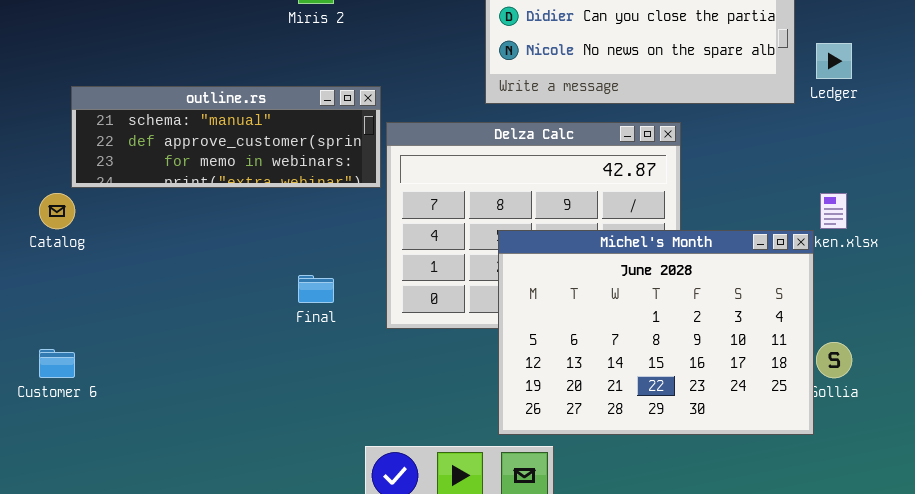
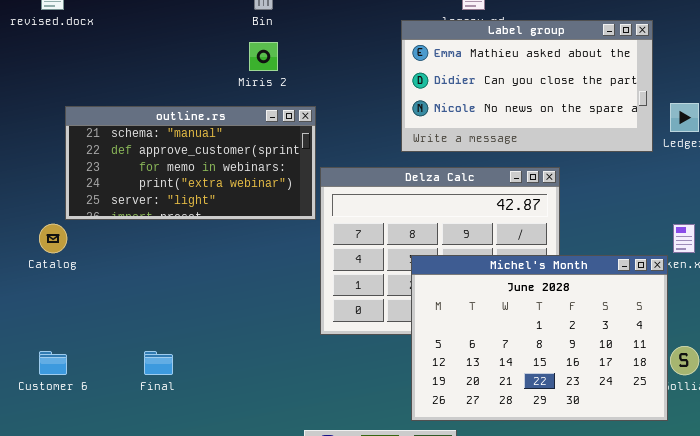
outline.rs: [71,86,381,188] -> [65,106,316,220], resized
Final: [298,275,334,303] -> [144,351,173,375], moved

